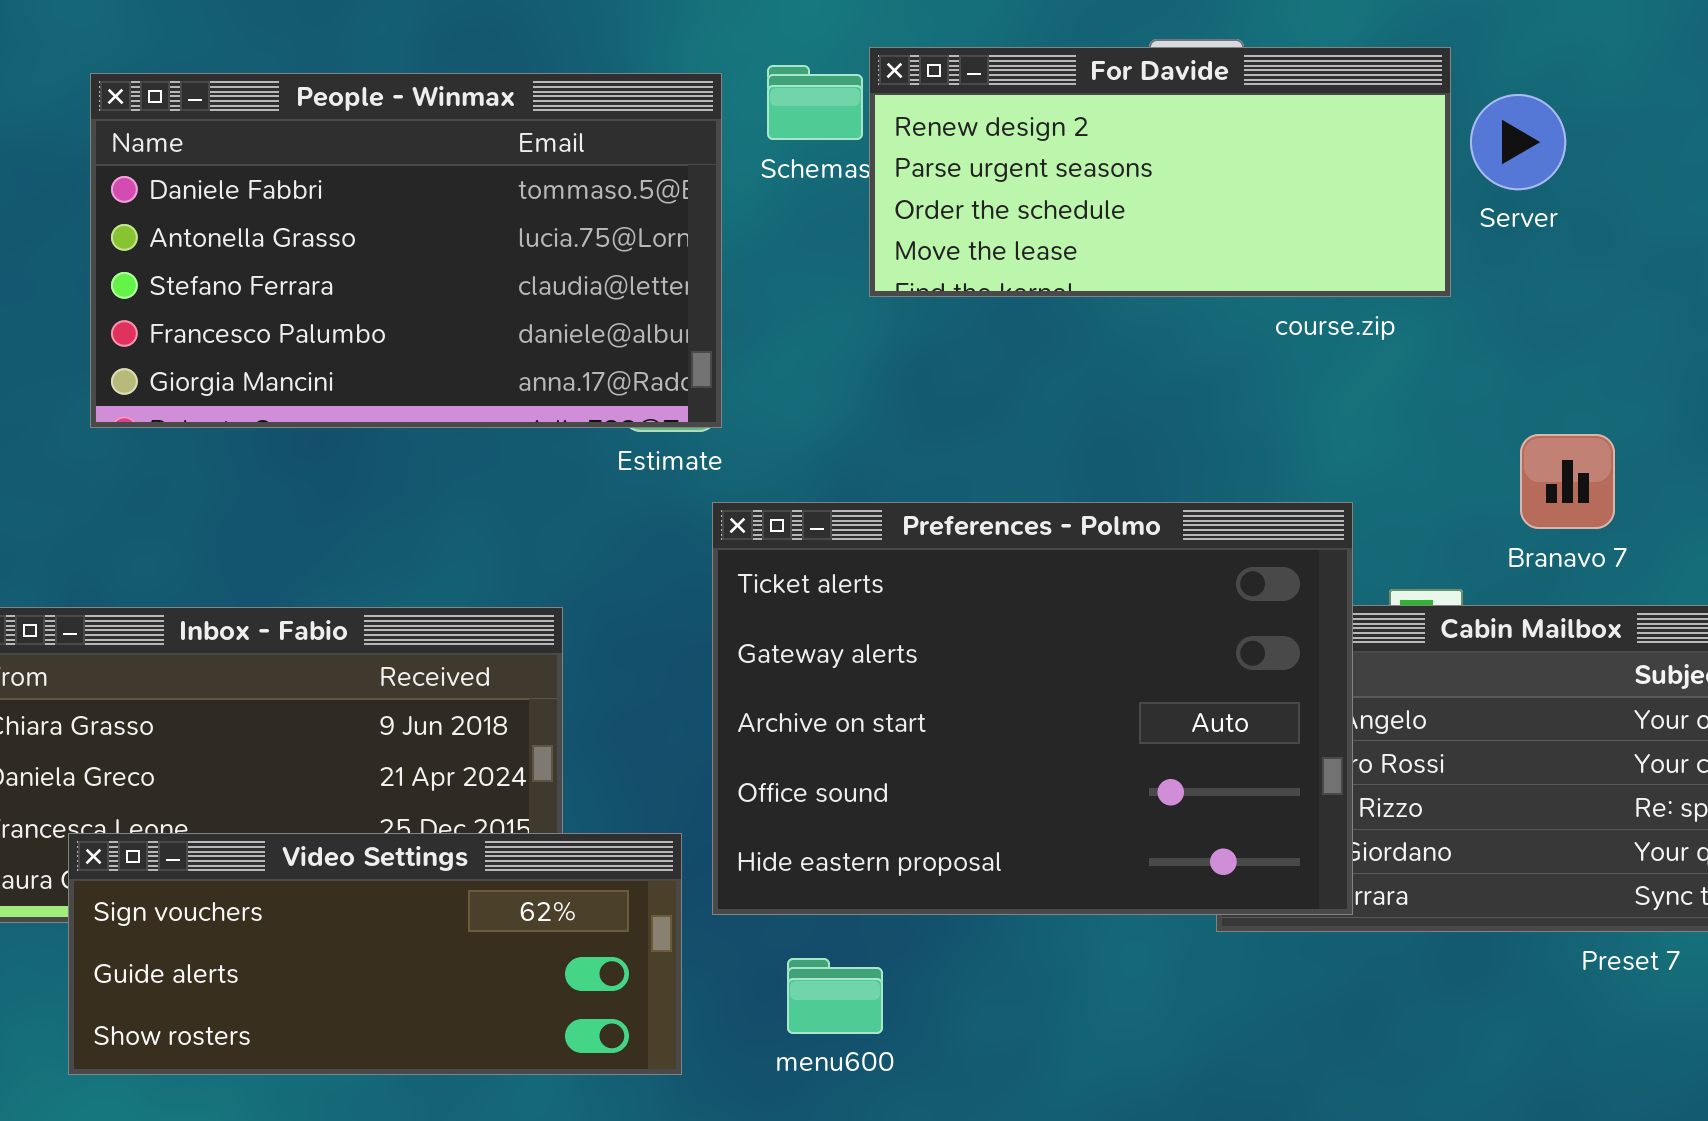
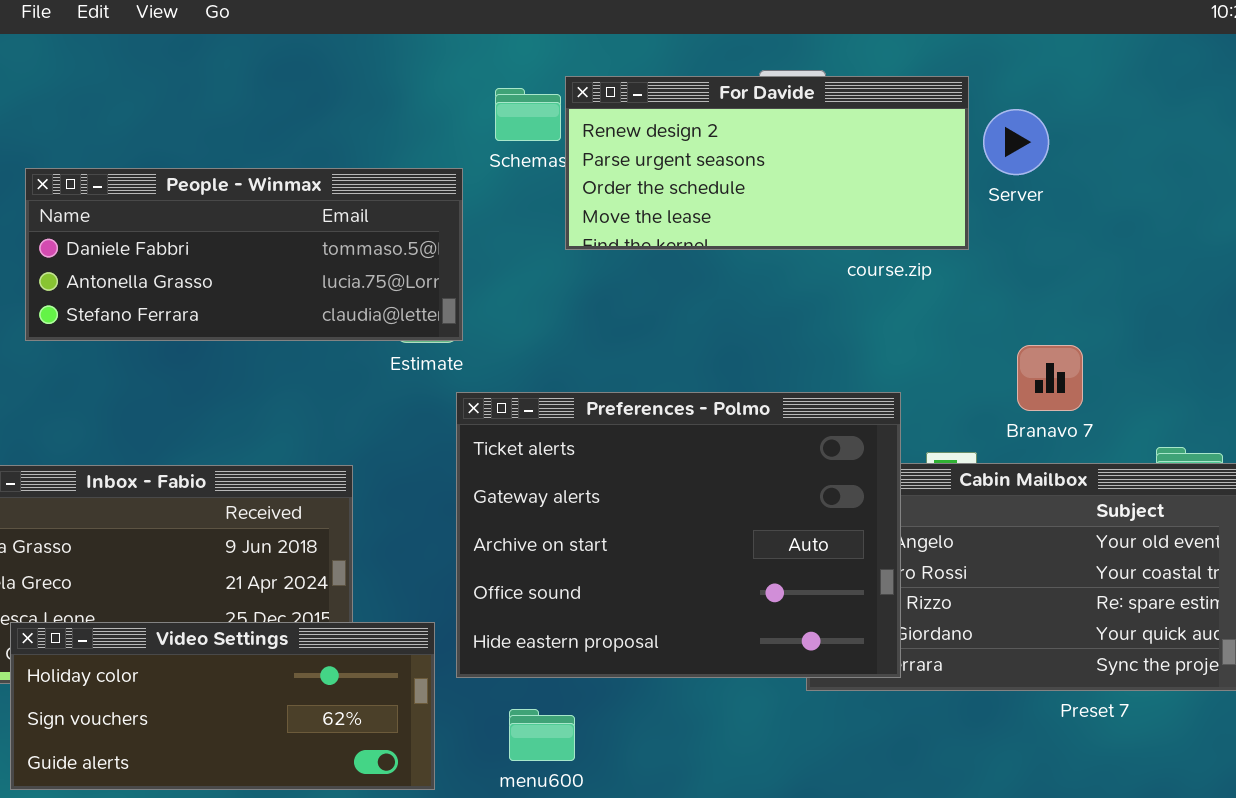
People - Winmax: [90,73,722,428] -> [25,168,463,341], resized
Video Settings: [68,833,682,1075] -> [10,622,435,790], scrolled up 1 row

